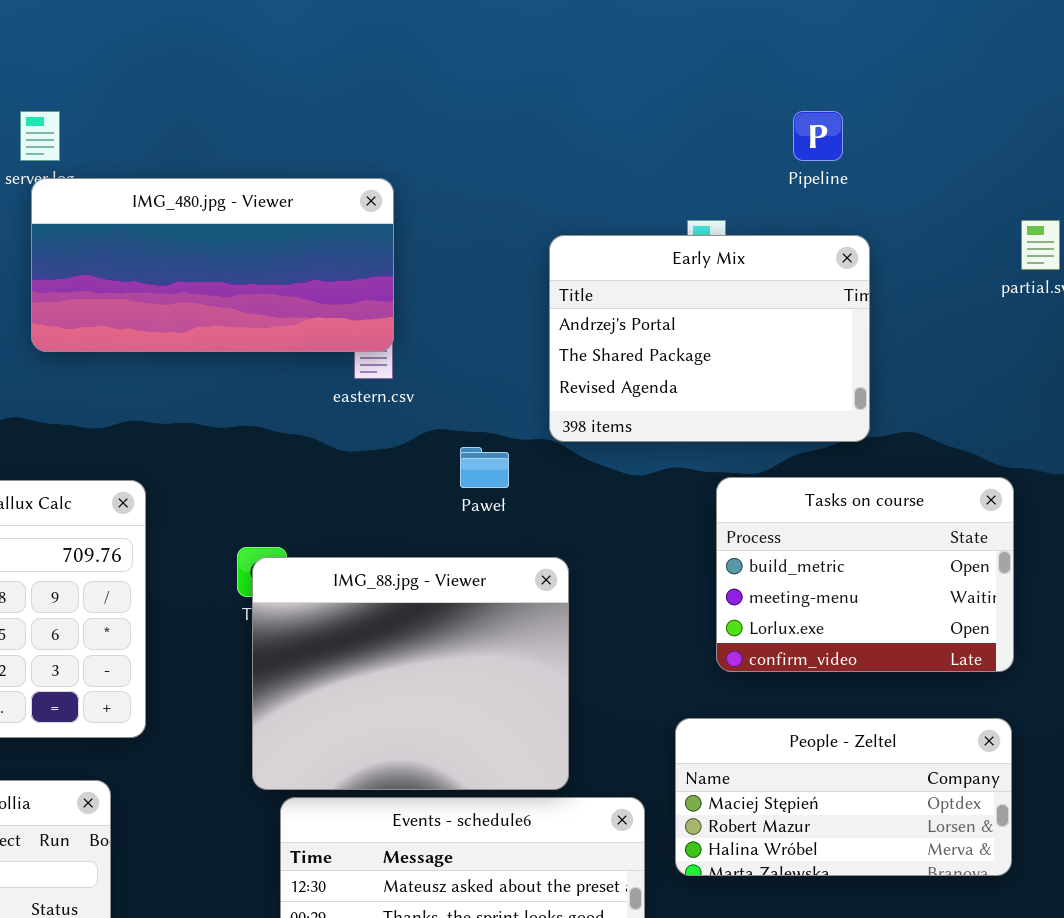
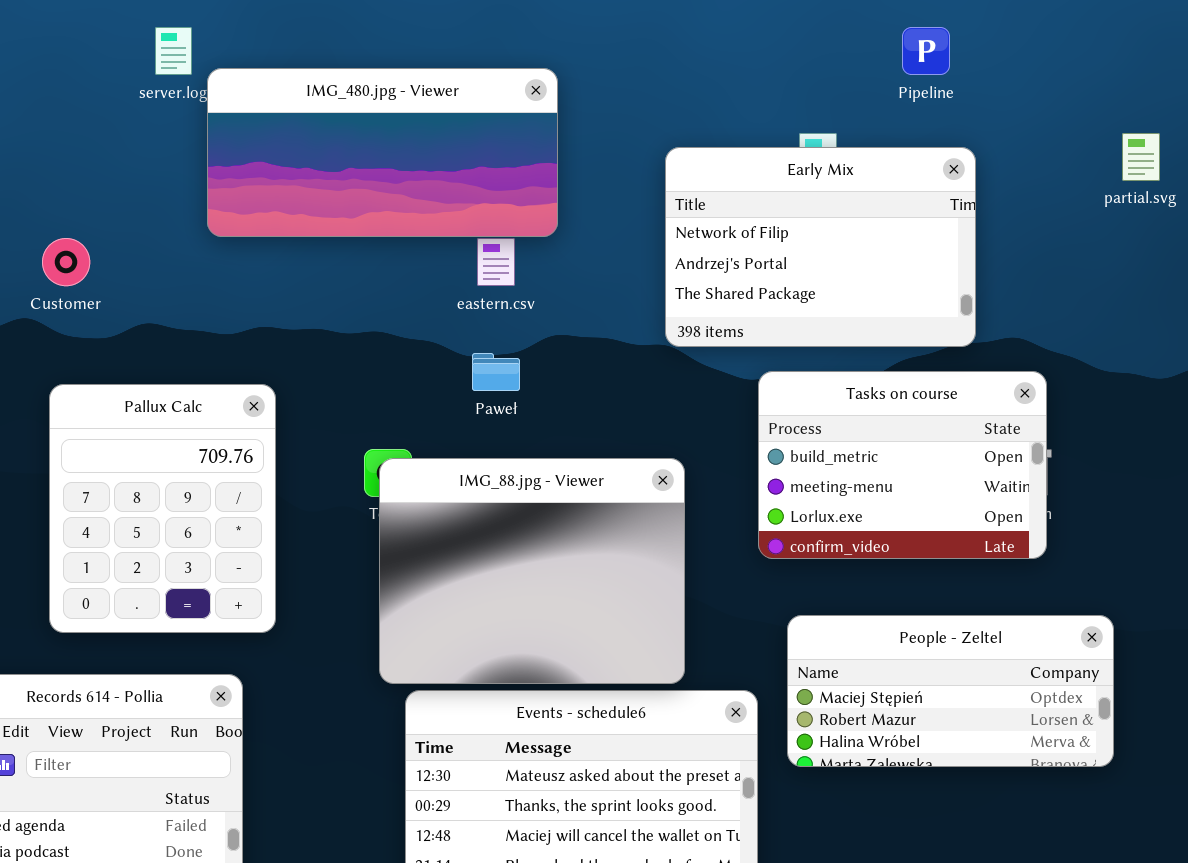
IMG_480.jpg - Viewer: [31,178,394,352] -> [207,68,558,237], moved
Early Mix: [549,235,870,442] -> [665,147,976,347], scrolled up 1 row
Paweł: [460,447,509,488] -> [472,353,520,391], moved
Tasks on course: [716,477,1014,672] -> [758,371,1047,559], moved

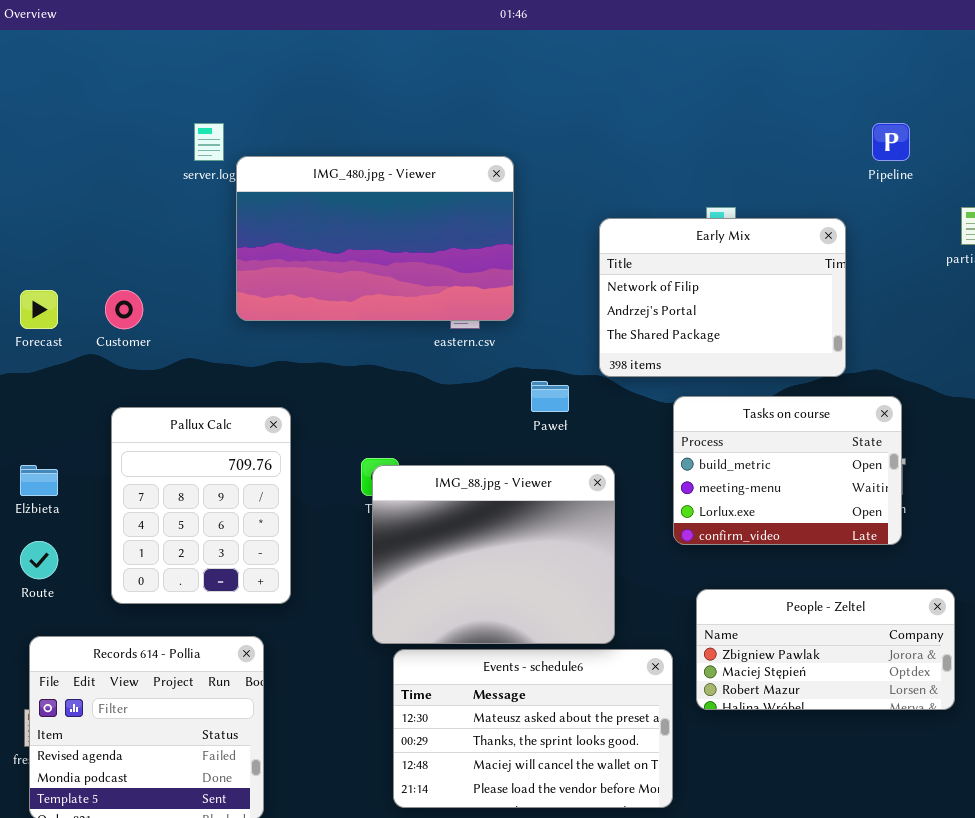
Pipeline: [902,27,950,75] -> [872,123,910,161], moved
IMG_480.jpg - Viewer: [207,68,558,237] -> [236,156,514,321], resized
Paweł: [472,353,520,391] -> [531,381,569,412], moved
People - Zeltel: [787,615,1114,767] -> [696,589,955,710], scrolled up 1 row

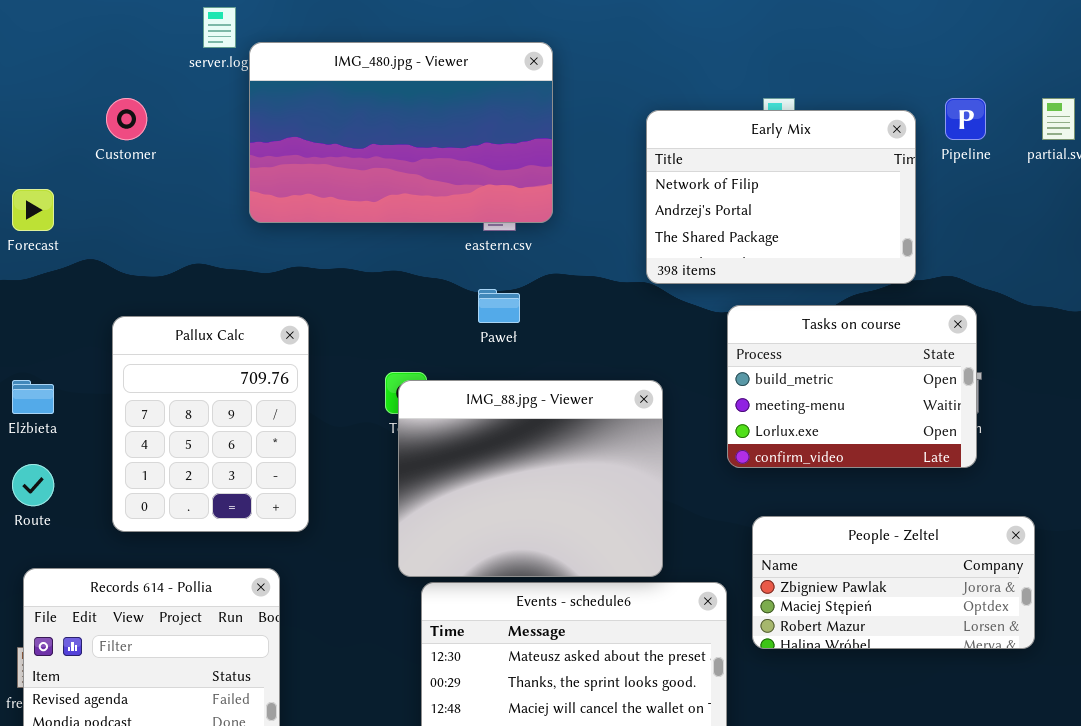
Pipeline: [872,123,910,161] -> [945,98,986,140], moved
Customer: [105,290,143,329] -> [106,98,147,140], moved
Paweł: [531,381,569,412] -> [478,289,520,323], moved

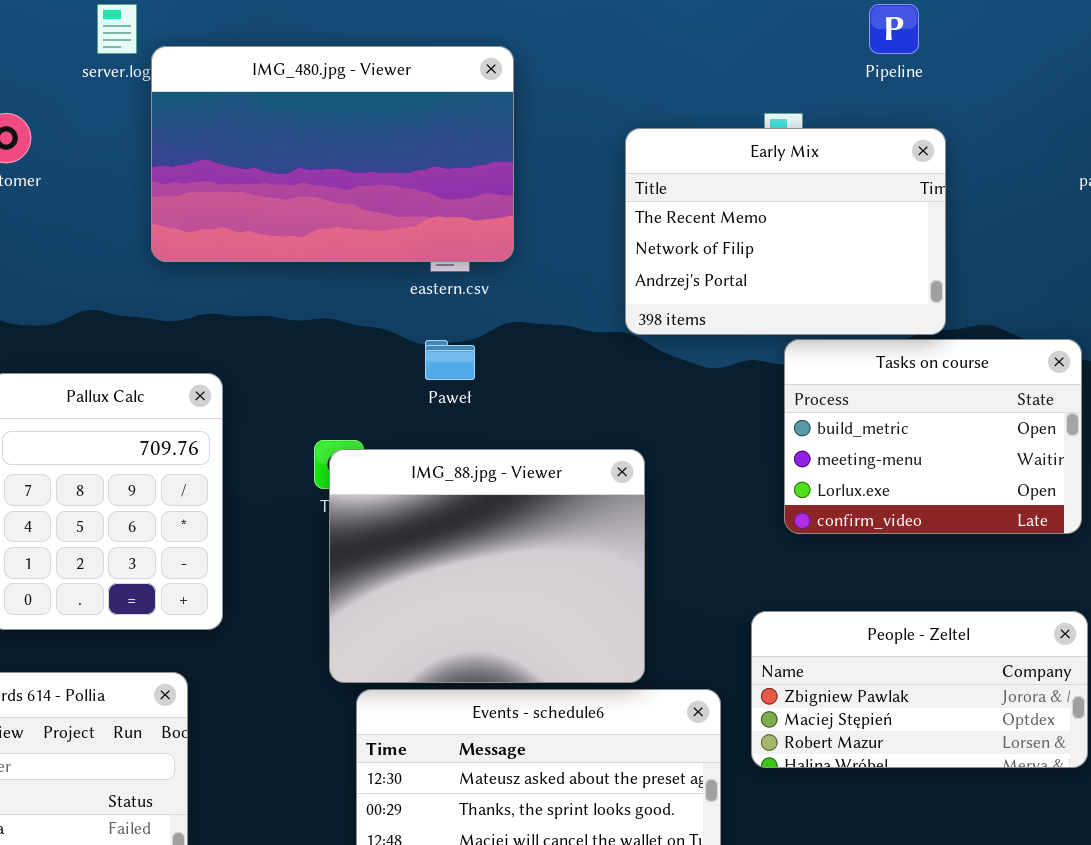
Pipeline: [945,98,986,140] -> [869,4,919,54], moved
Early Mix: [646,110,916,284] -> [625,128,946,335], scrolled up 1 row
Tasks on course: [727,305,977,468] -> [784,339,1082,534], moved

